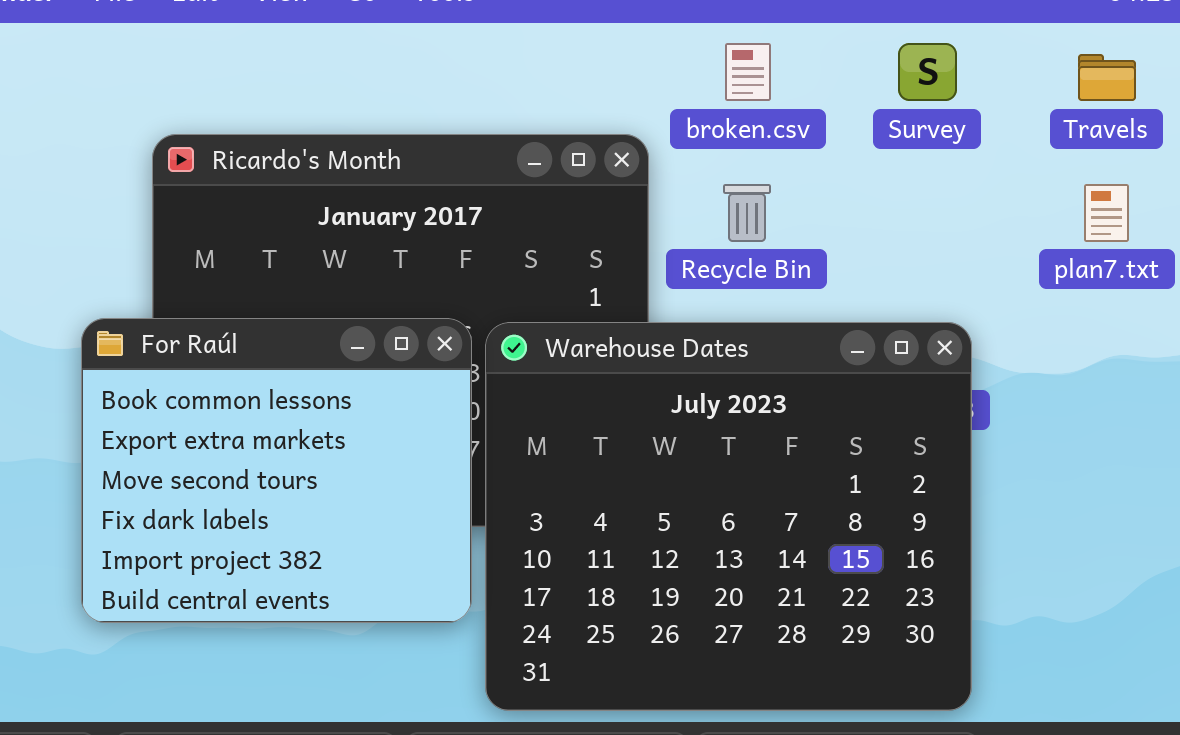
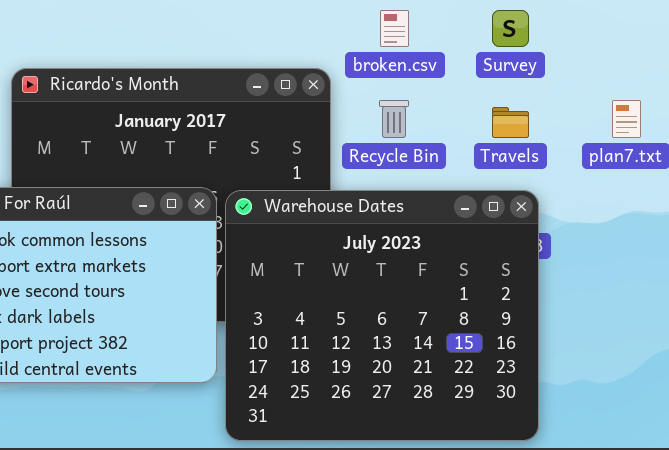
Travels: [1078,54,1136,101] -> [492,107,529,138], moved

